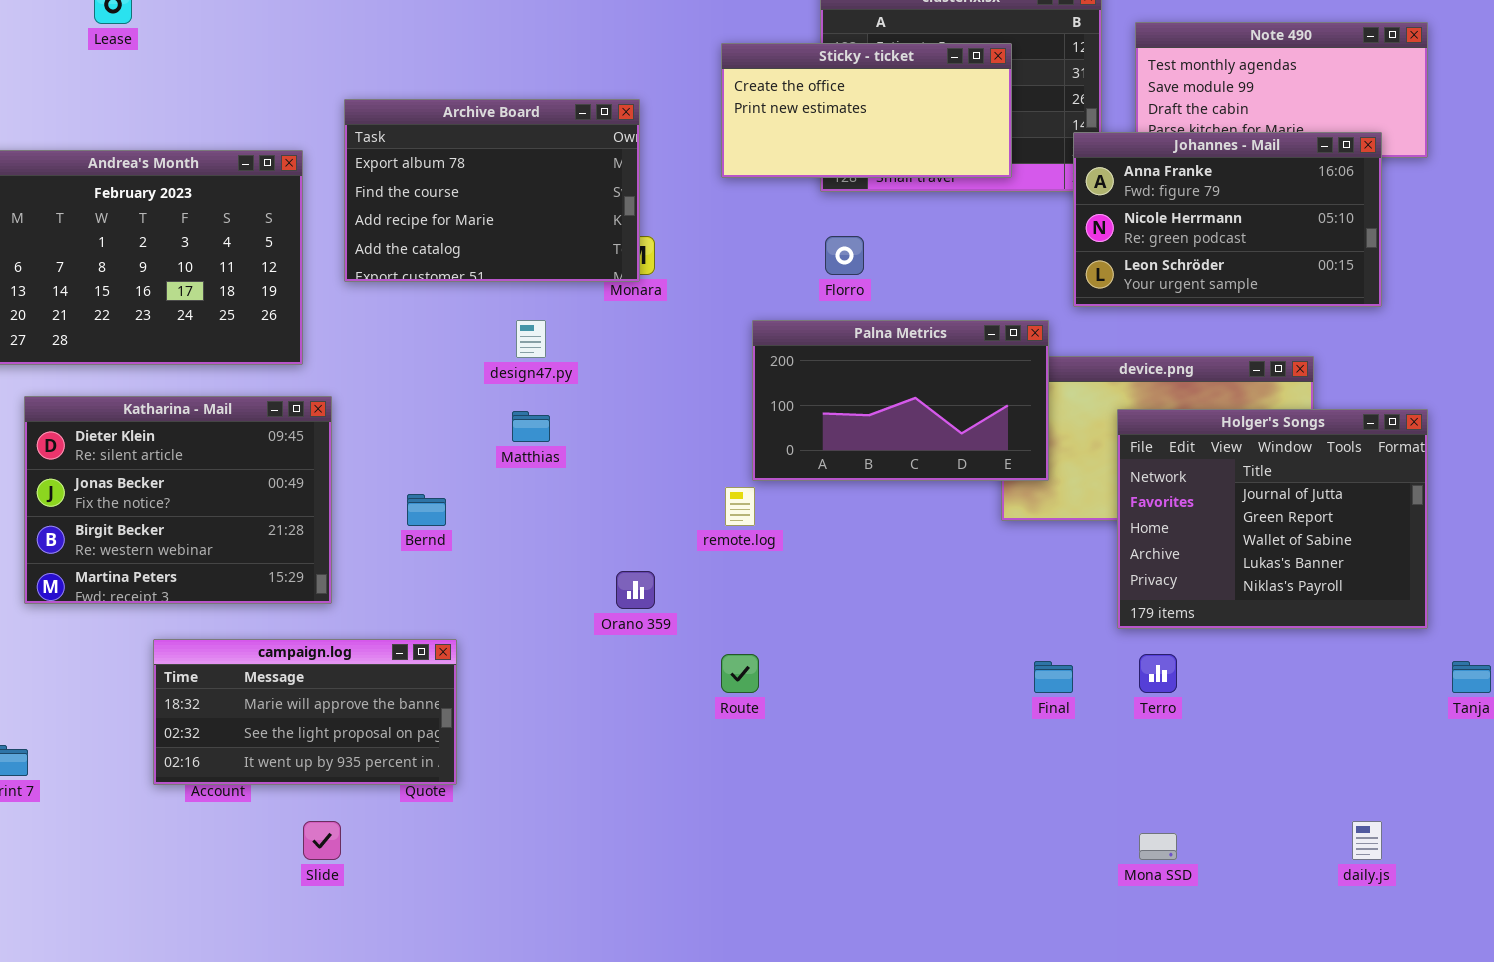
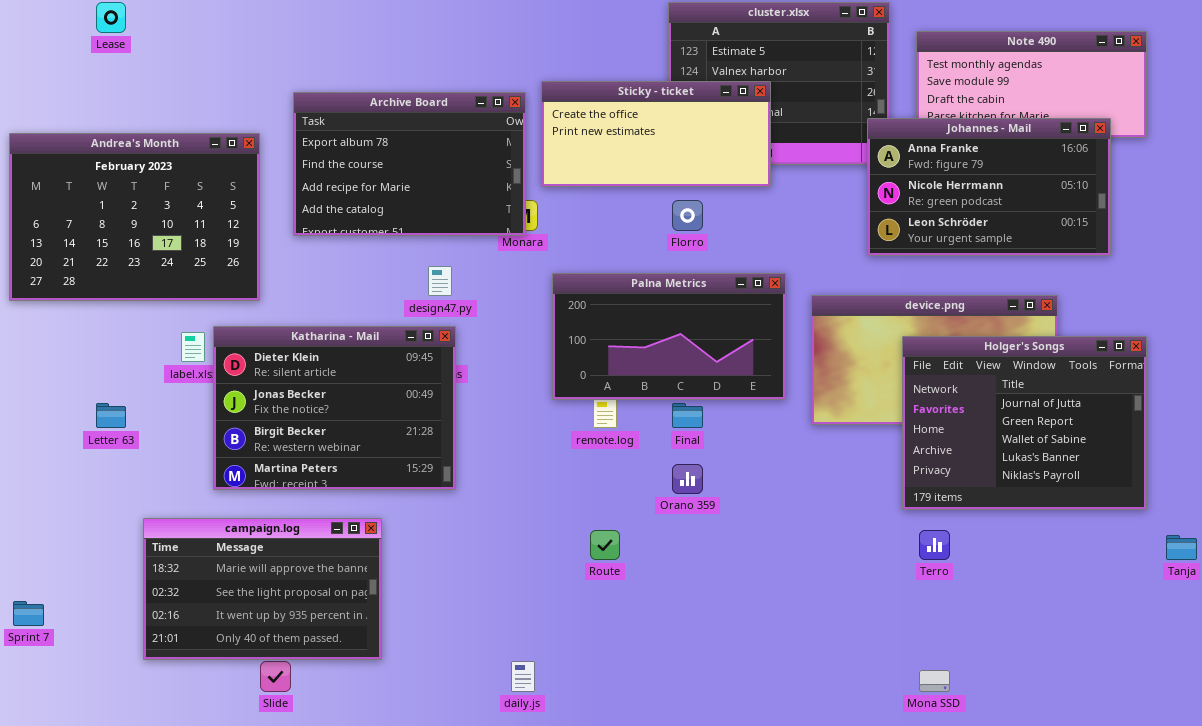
Sticky - ticket: [721,43,1012,178] -> [541,81,771,187], moved
Palna Metrics: [752,320,1049,481] -> [552,273,786,400], moved
Katharina - Mail: [24,396,332,604] -> [213,326,456,490], moved
Orano 359: [616,571,655,609] -> [672,464,703,494], moved
campaign.log: [153,639,457,785] -> [143,518,382,660], resized
Final: [1034,661,1073,693] -> [672,403,703,428], moved
daily.js: [1352,821,1382,860] -> [511,661,535,692], moved

